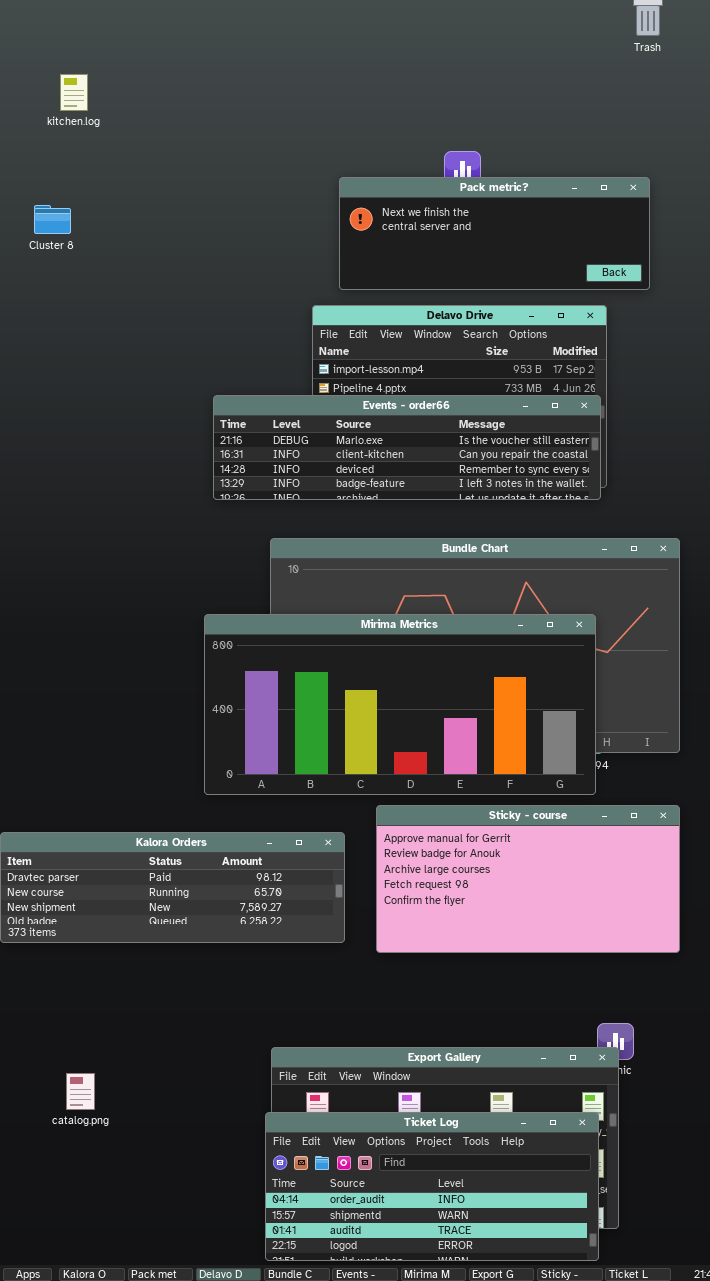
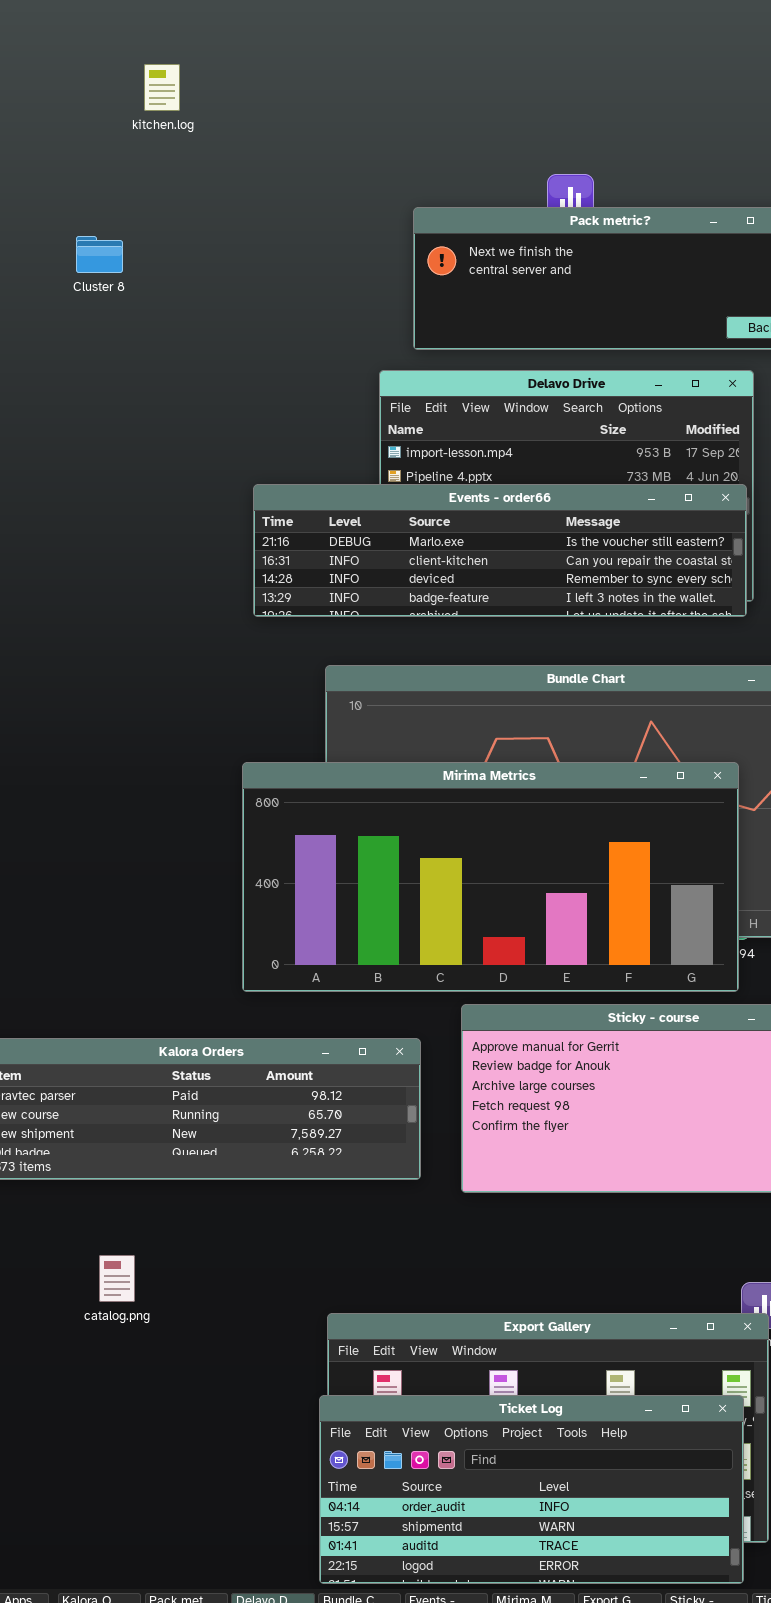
kitchen.log: [60,74,88,111] -> [144,64,180,111], moved
Cluster 8: [34,205,71,234] -> [76,236,123,273], moved
catalog.png: [66,1073,95,1110] -> [99,1255,135,1302], moved

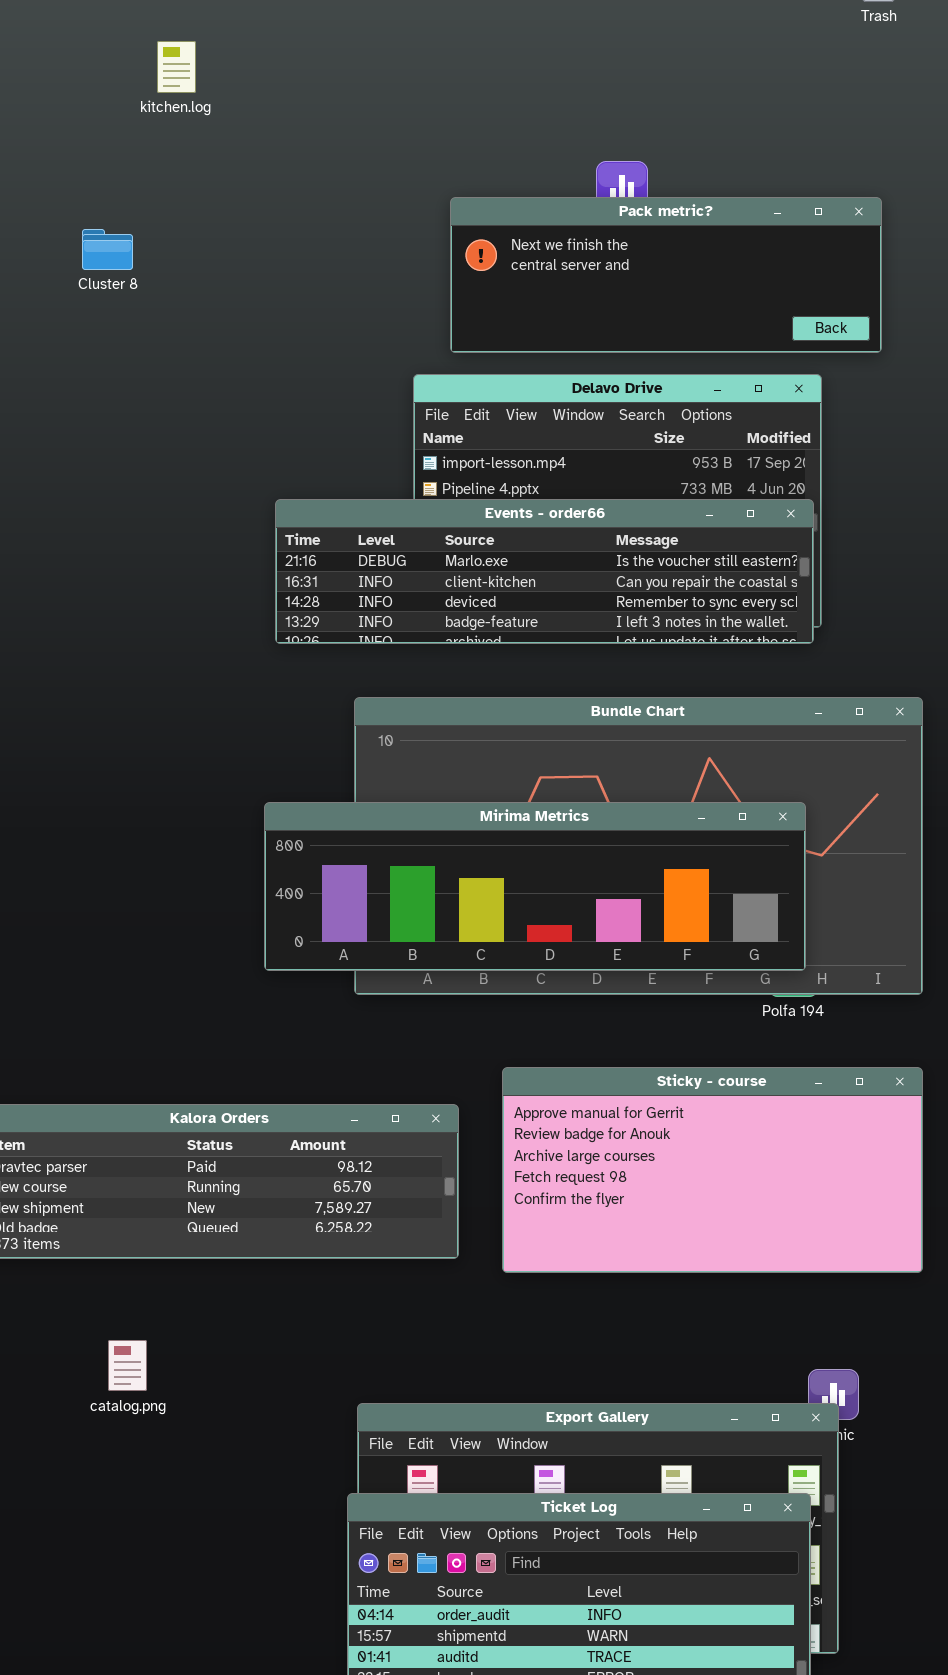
Mirima Metrics: [242,762,739,992] -> [264,802,806,971], resized

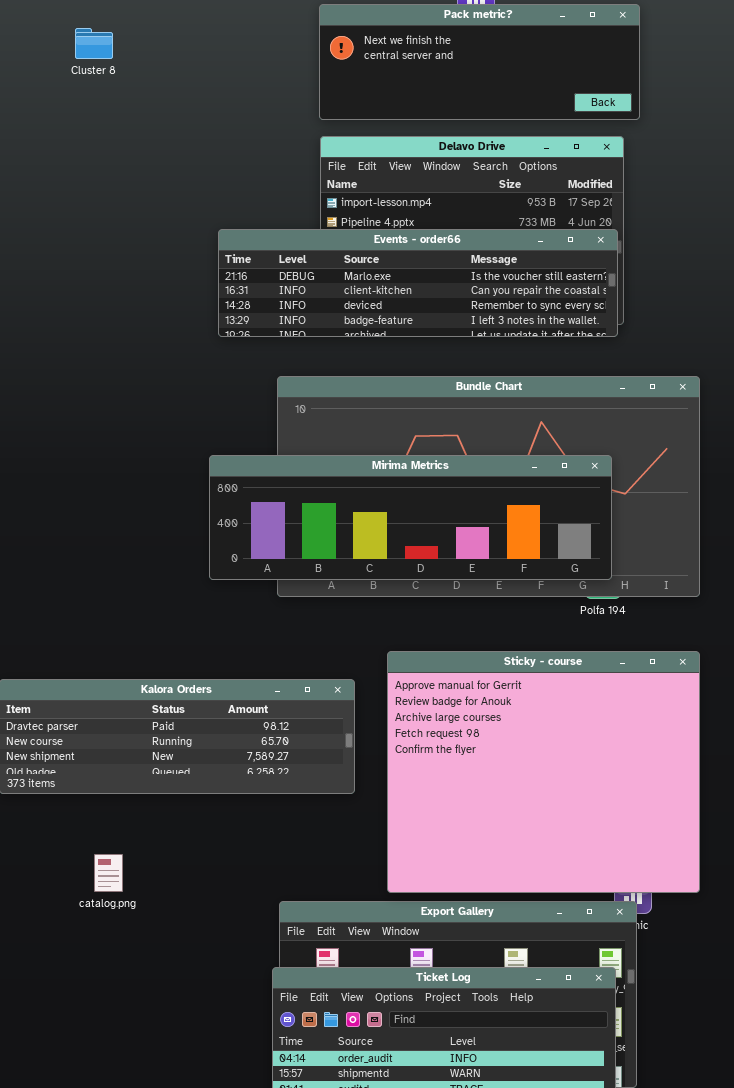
Pack metric?: [450,197,882,353] -> [319,4,640,120], moved
Sticky - course: [502,1067,923,1273] -> [387,651,700,893], resized

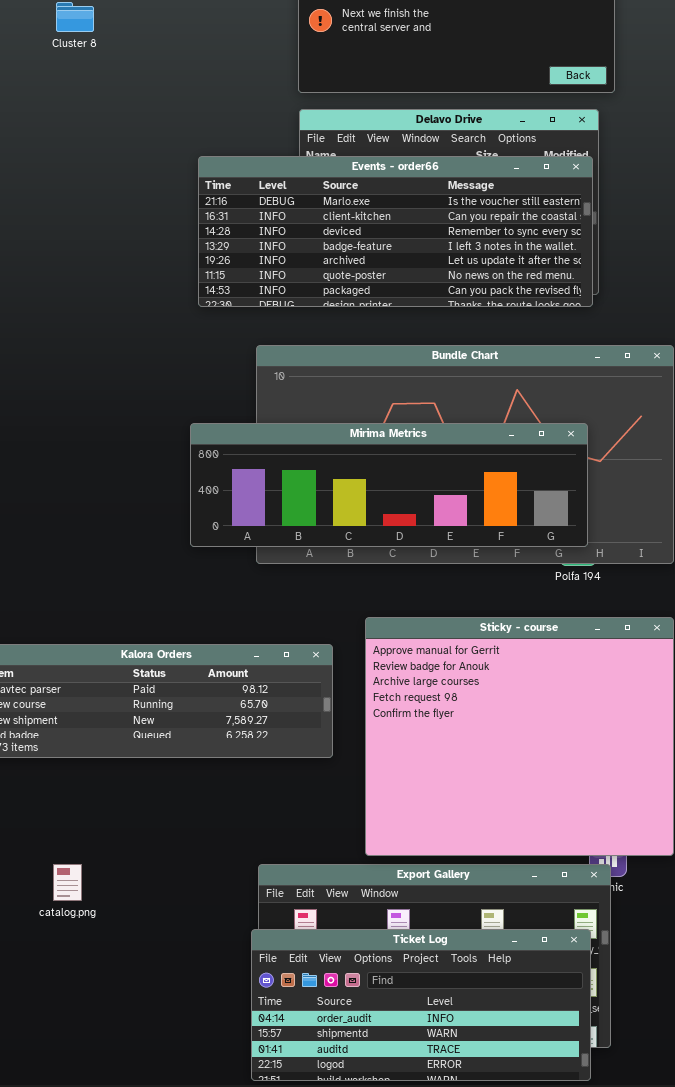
Events - order66: [218,229,618,337] -> [198,156,593,307], resized
catalog.png: [94,854,123,892] -> [53,864,82,901], moved

